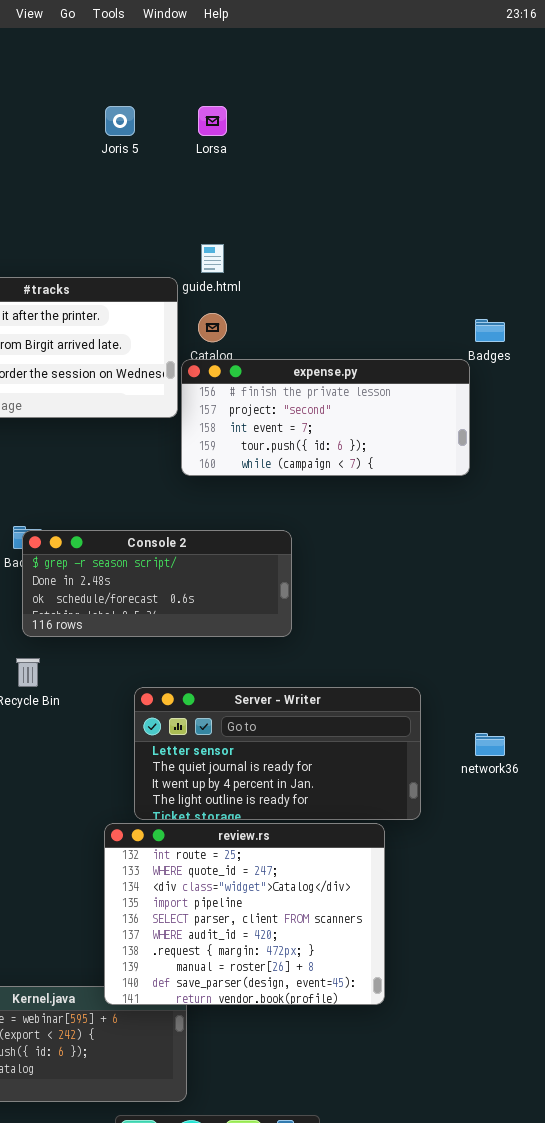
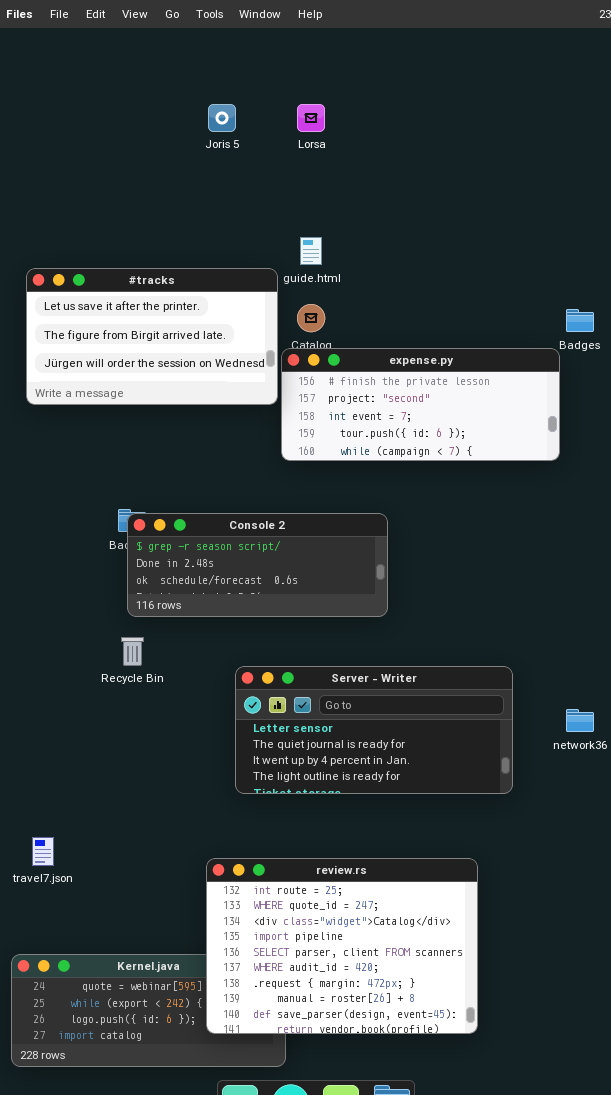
review.rs: [104,823,385,1005] -> [206,858,478,1034], moved

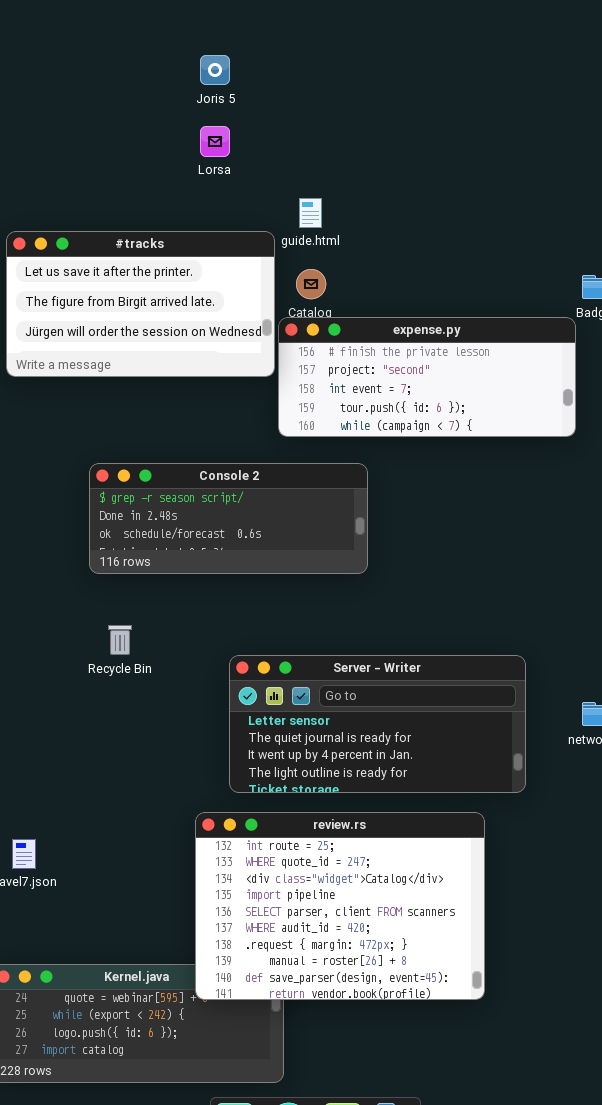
Lorsa: [297,104,325,132] -> [200,126,230,157], moved
Console 2: [127,513,388,617] -> [89,463,368,574], moved
review.rs: [206,858,478,1034] -> [195,812,485,1000], moved

